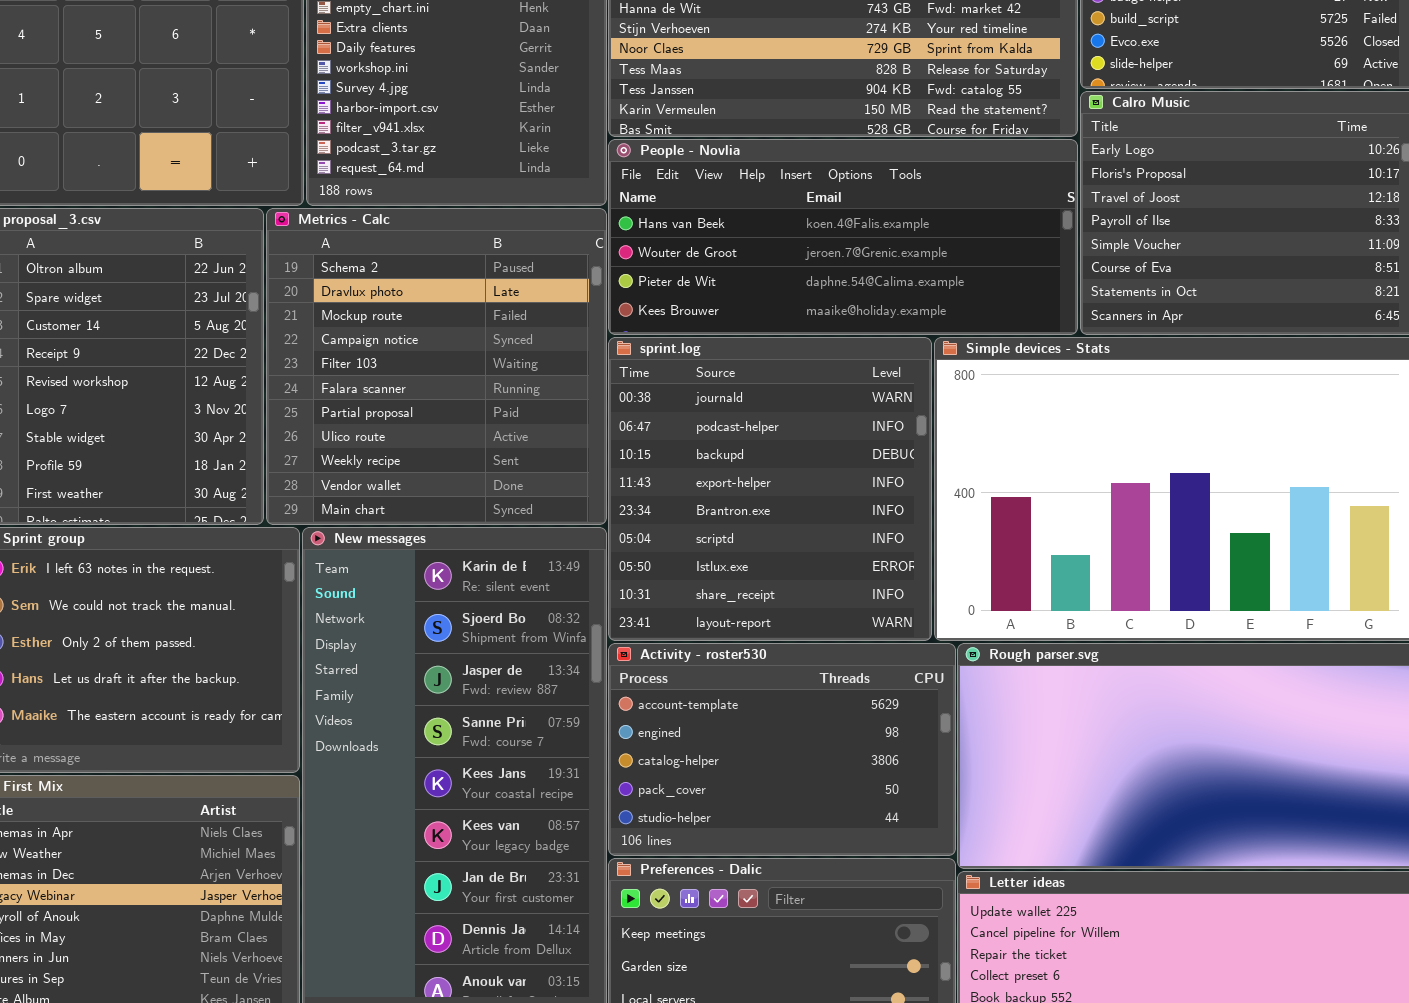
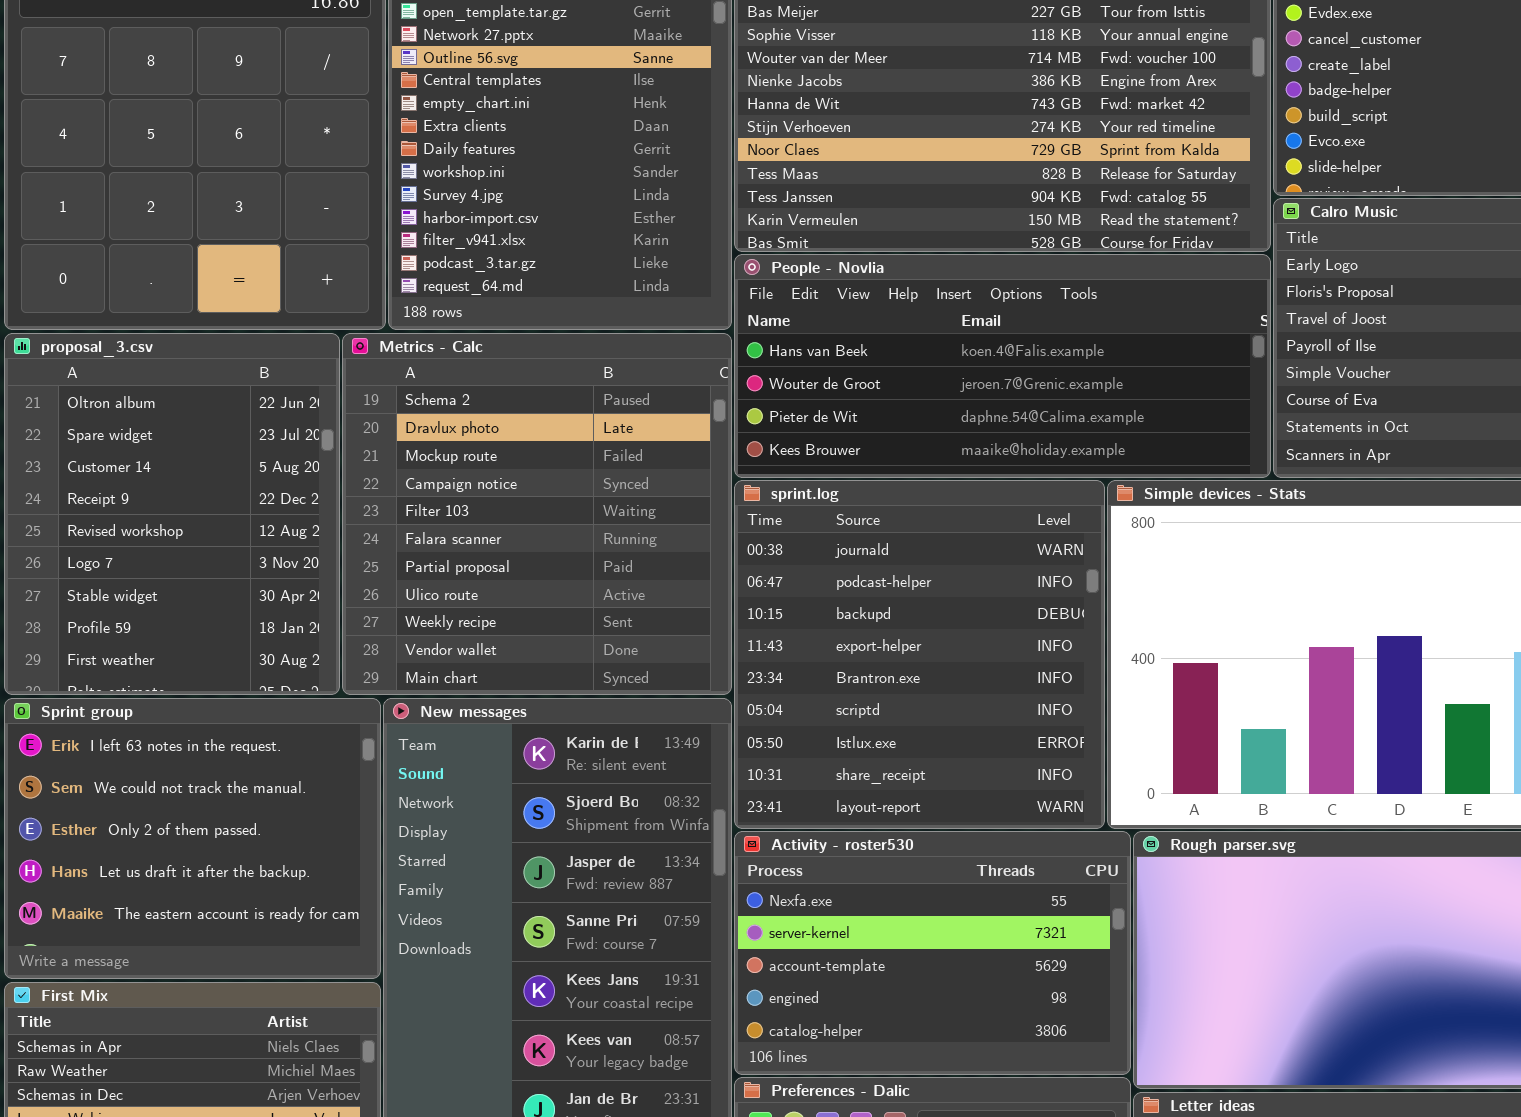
Activity - roster530: [608,643,956,856] -> [734,831,1131,1075], scrolled up 2 rows

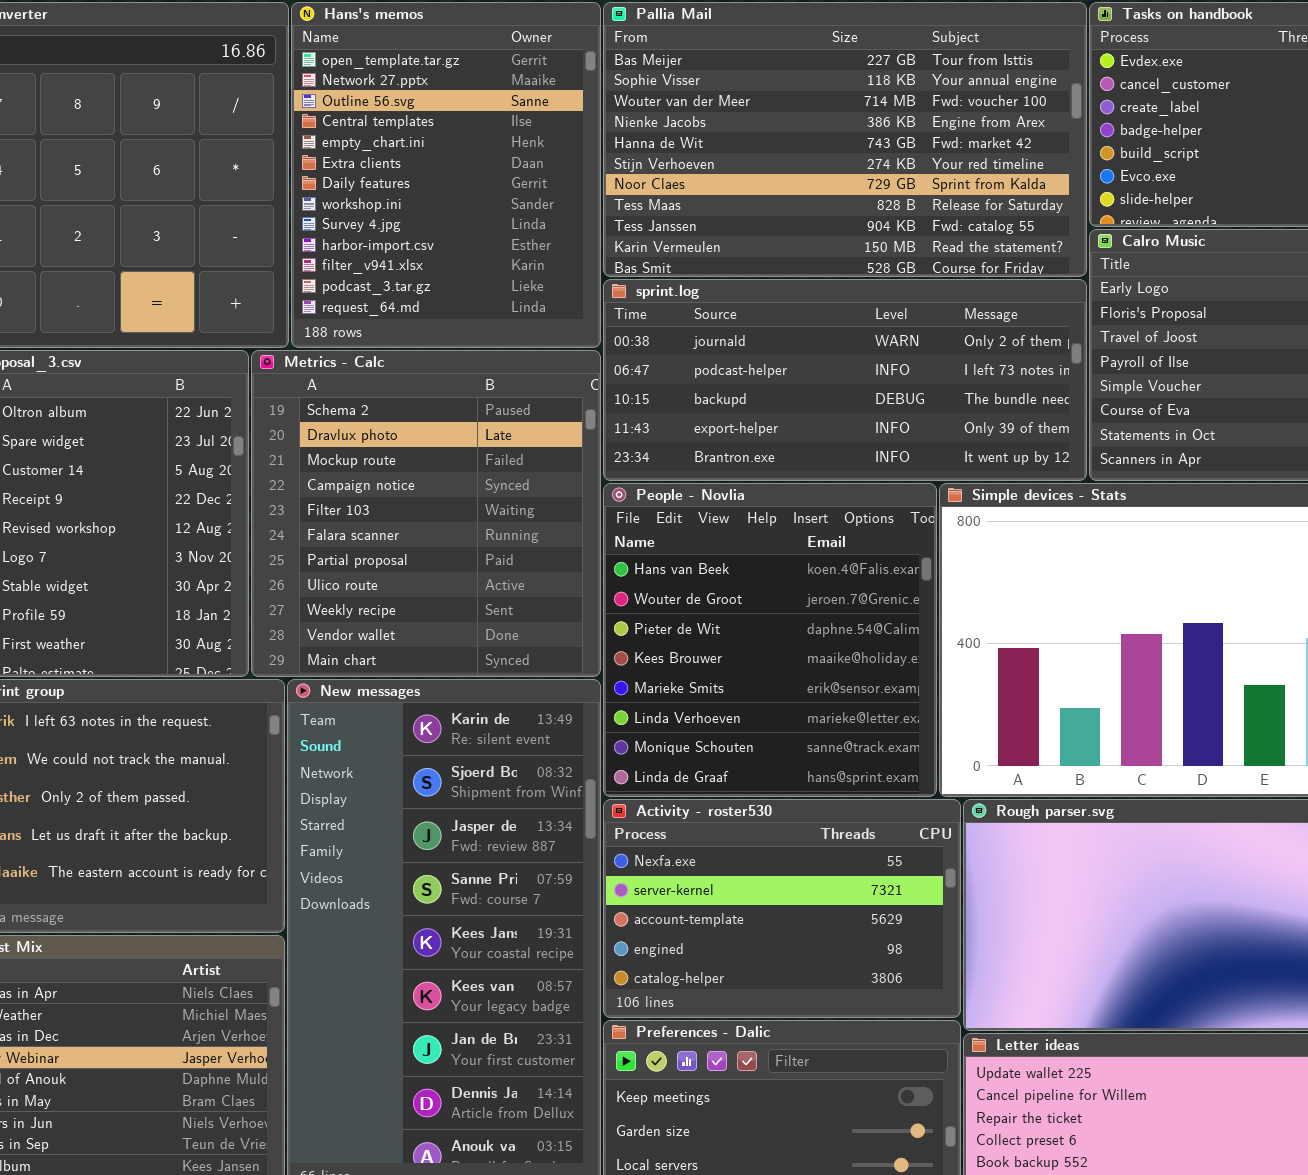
People - Novlia: [734,254,1271,478] -> [603,483,937,797], moved, resized
sprint.log: [734,480,1105,829] -> [603,279,1087,481], moved, resized

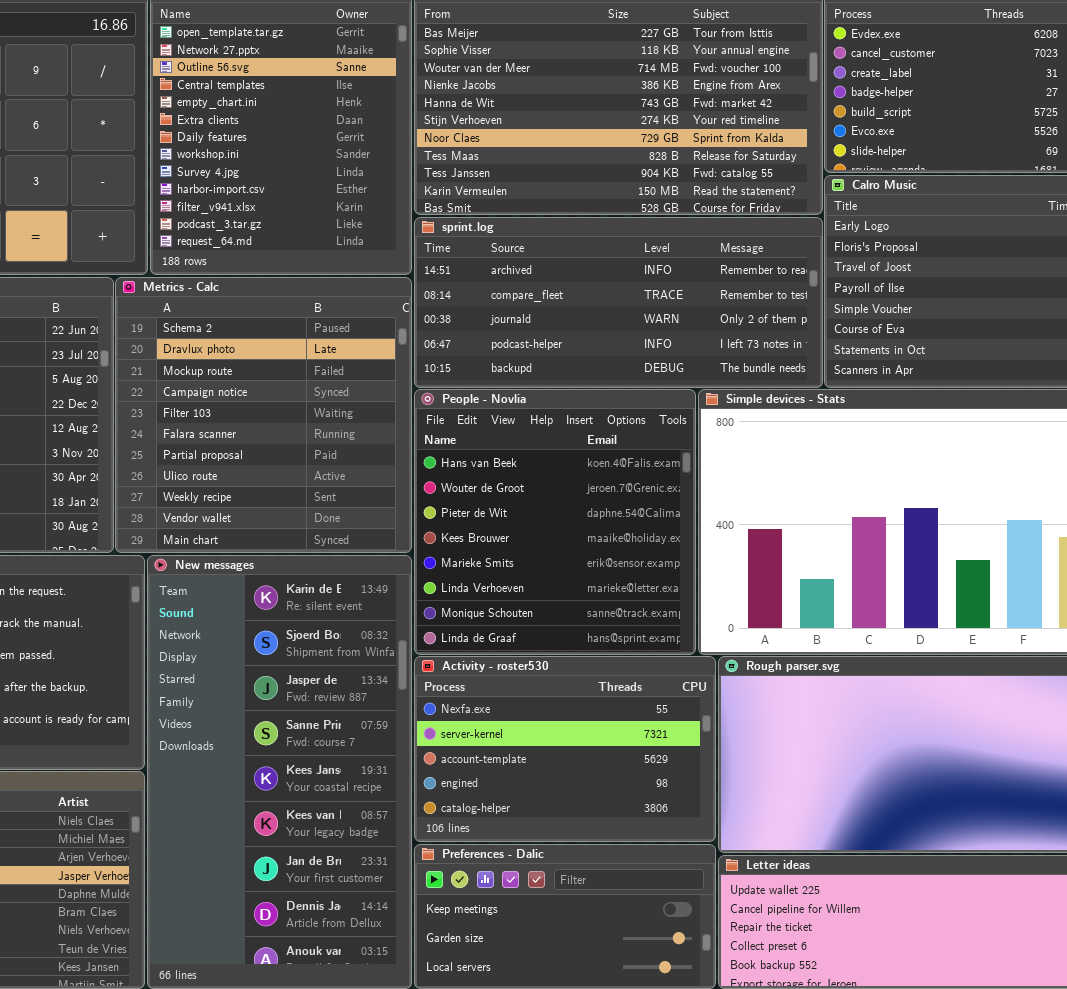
sprint.log: [603,279,1087,481] -> [414,217,823,388], scrolled up 2 rows

